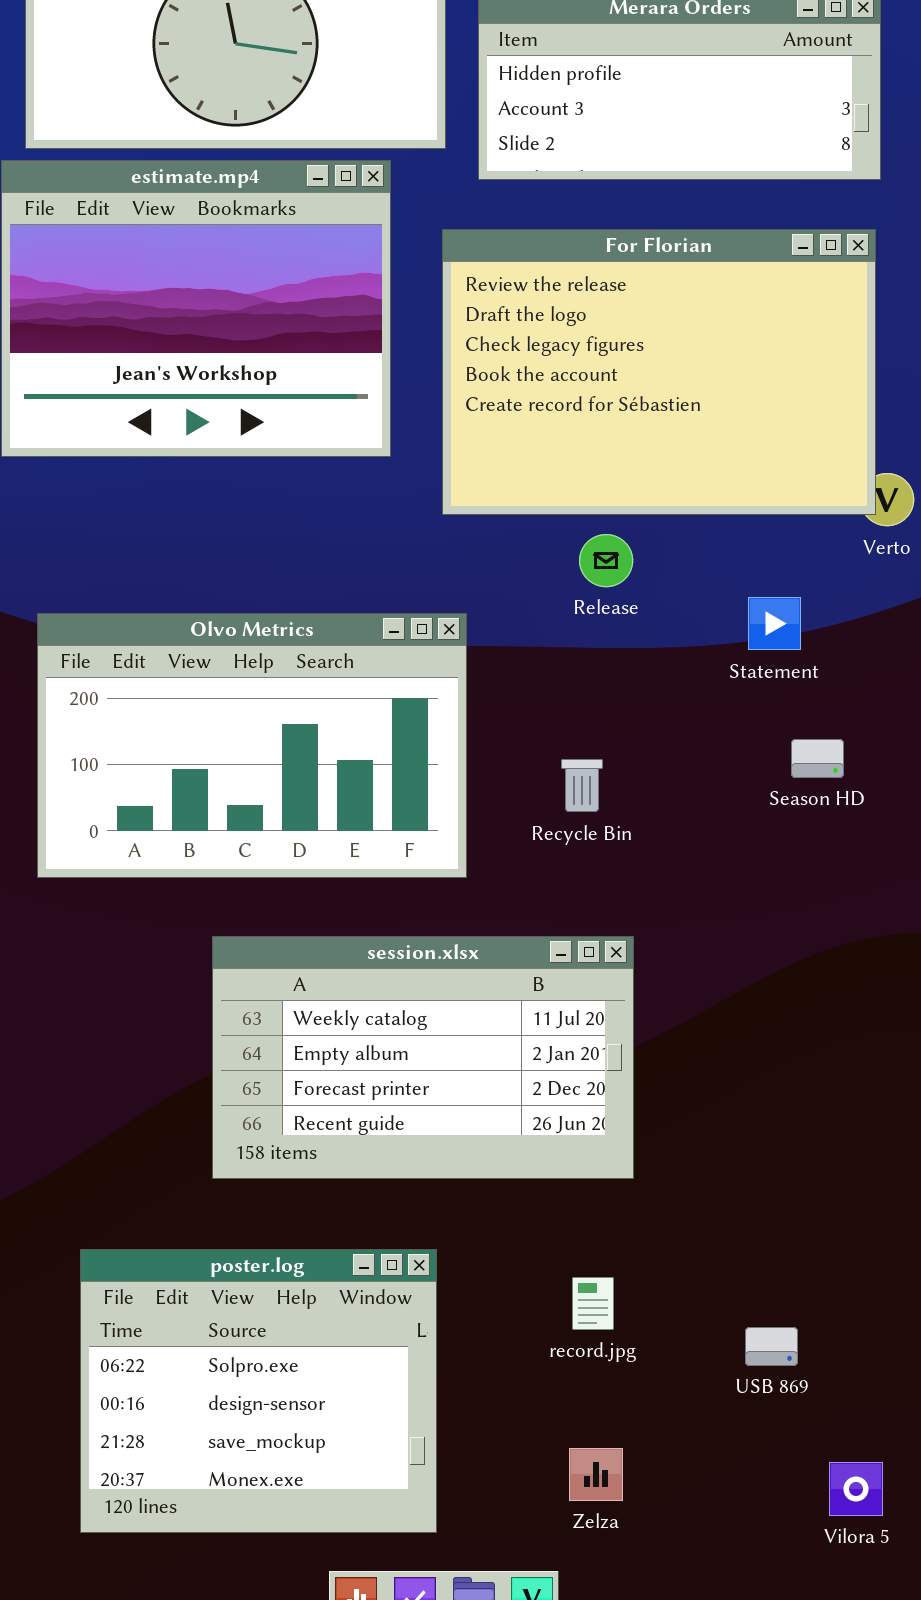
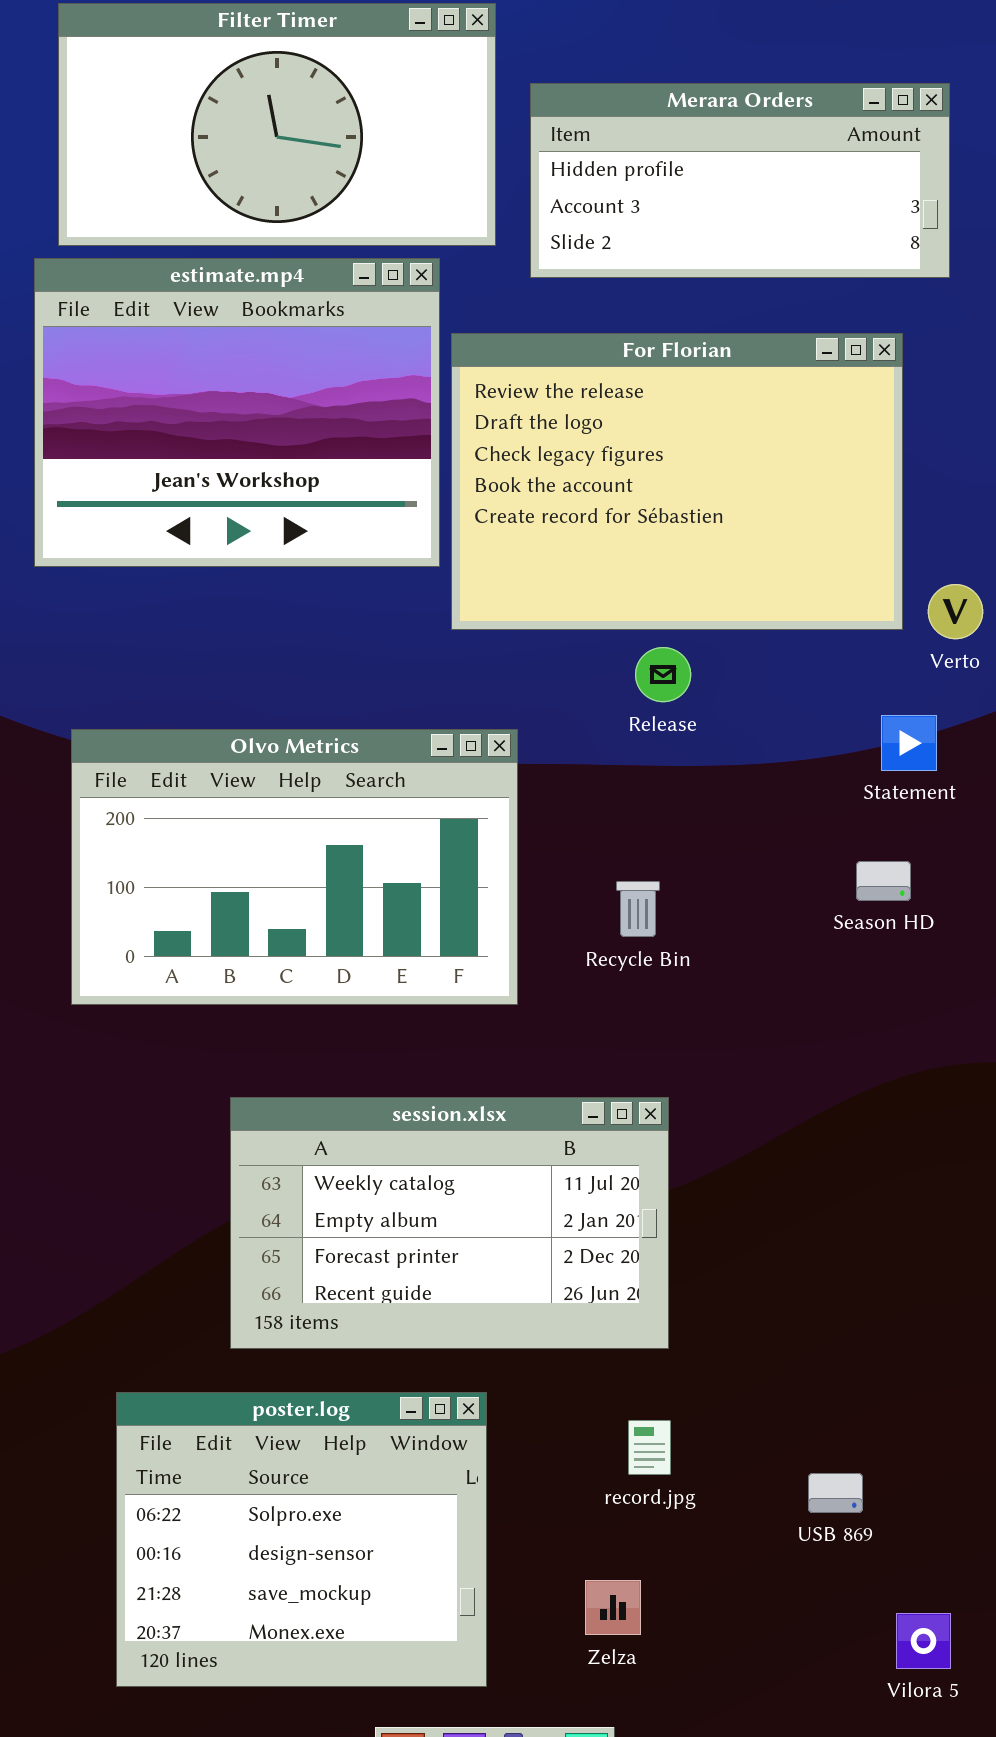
For Florian: [442,229,876,515] -> [451,333,903,630], moved
Statement: [748,597,801,650] -> [881,715,937,771], moved
session.xlsx: [212,936,634,1179] -> [230,1097,669,1349], moved
Zelza: [569,1448,623,1501] -> [585,1580,641,1635], moved

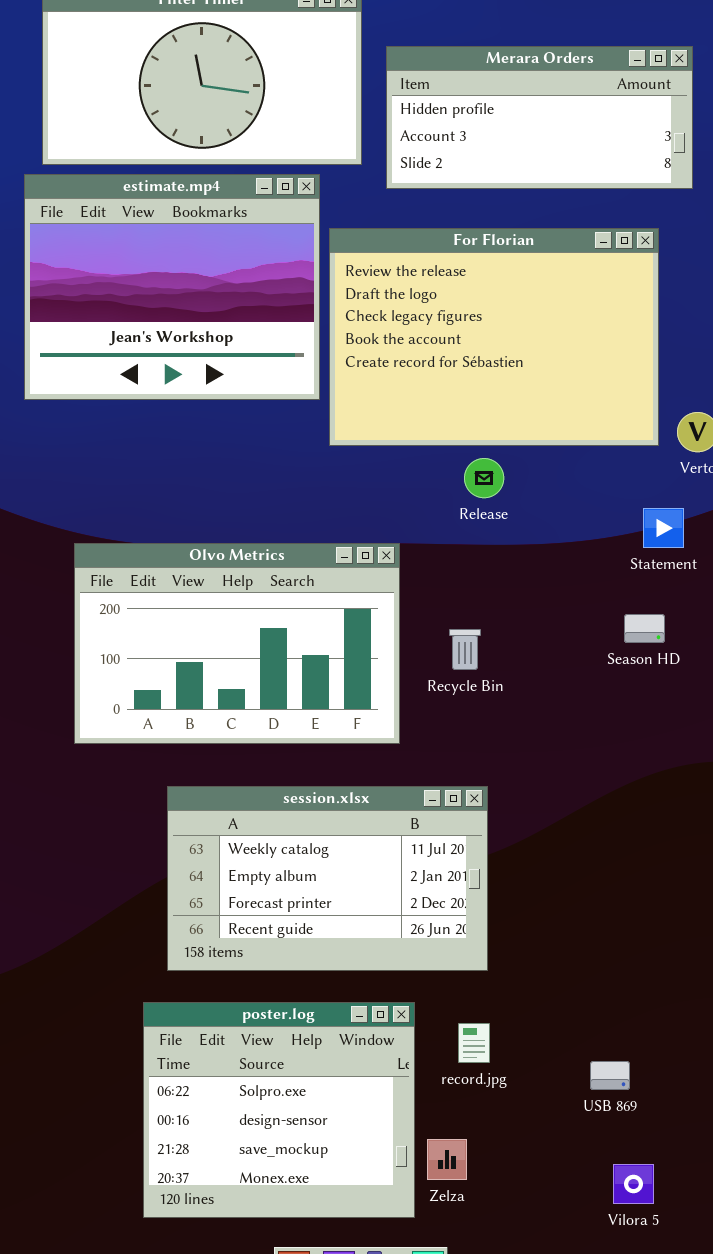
Olvo Metrics: [71,729,518,1005] -> [74,543,400,744], moved
poster.log: [116,1392,487,1687] -> [143,1002,415,1218], moved
Vilora 5: [896,1613,951,1669] -> [613,1164,654,1204], moved

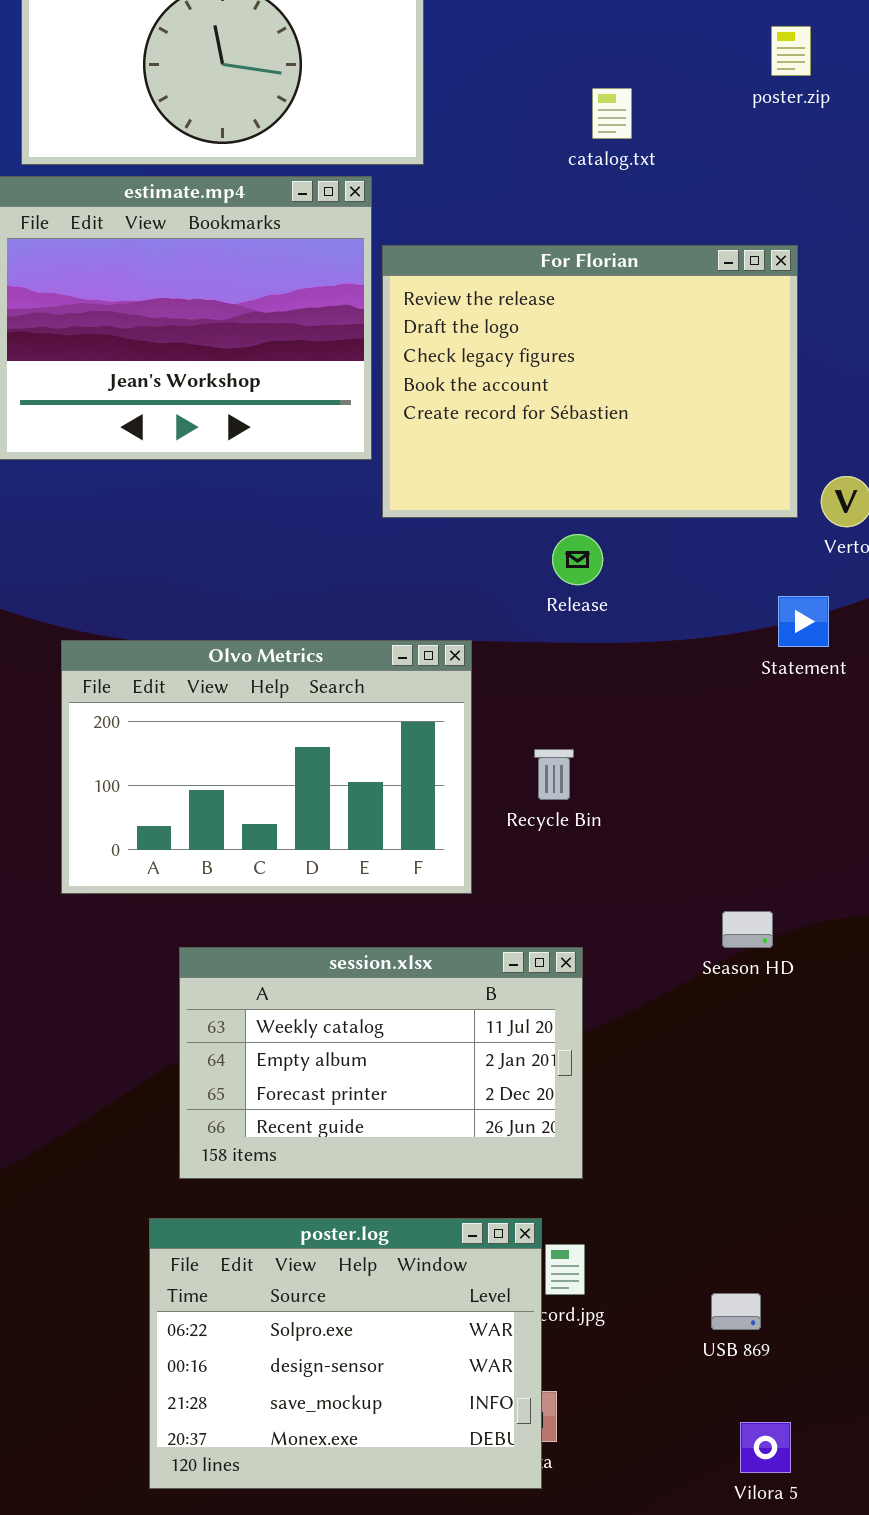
Merara Orders: [386,46,693,189] -> none, closed
Season HD: [624,614,665,643] -> [722,911,773,948], moved
poster.log: [143,1002,415,1218] -> [149,1218,542,1489], resized

